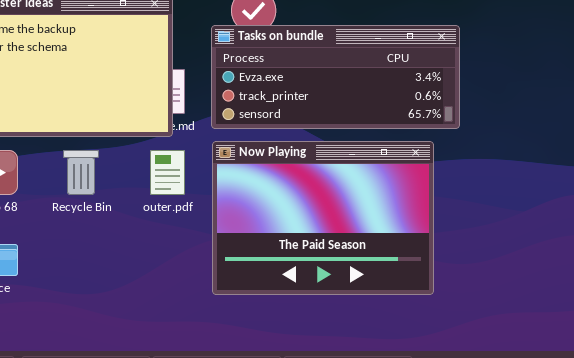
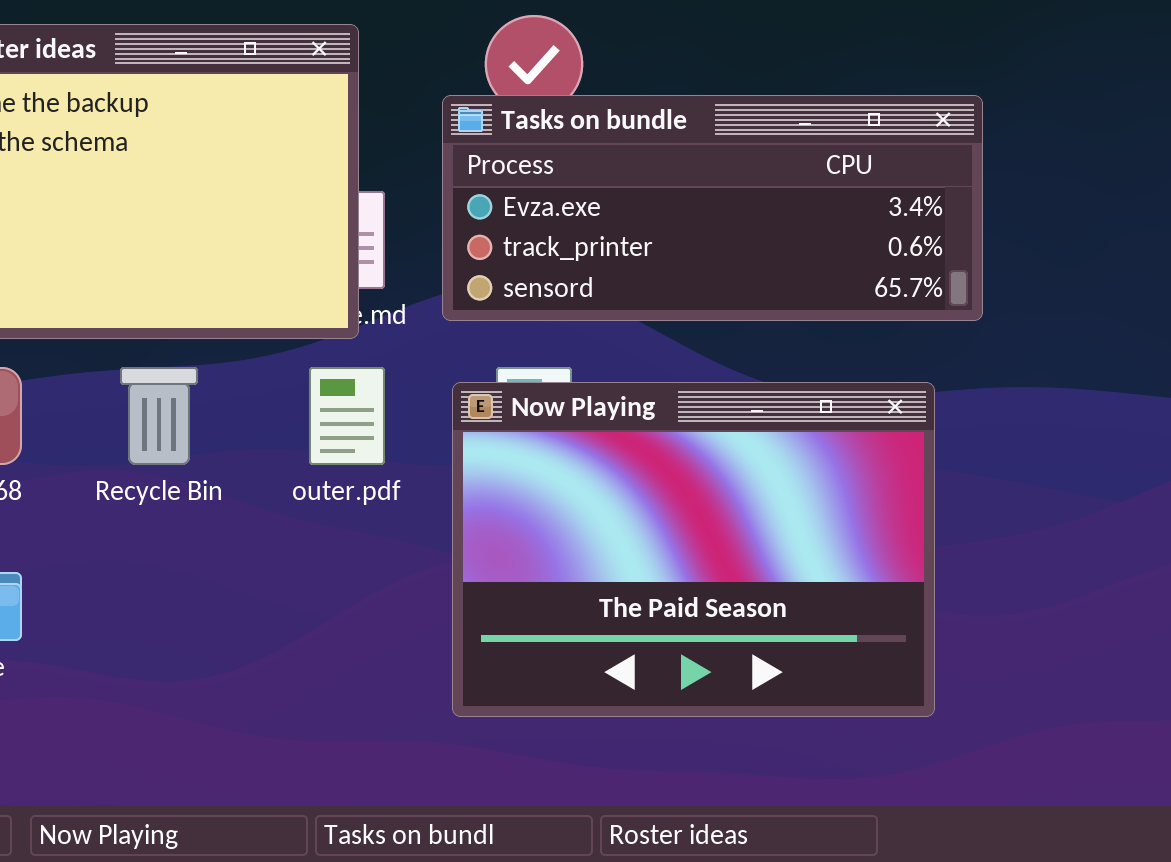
Now Playing: [212,141,434,295] -> [452,382,935,717], moved

